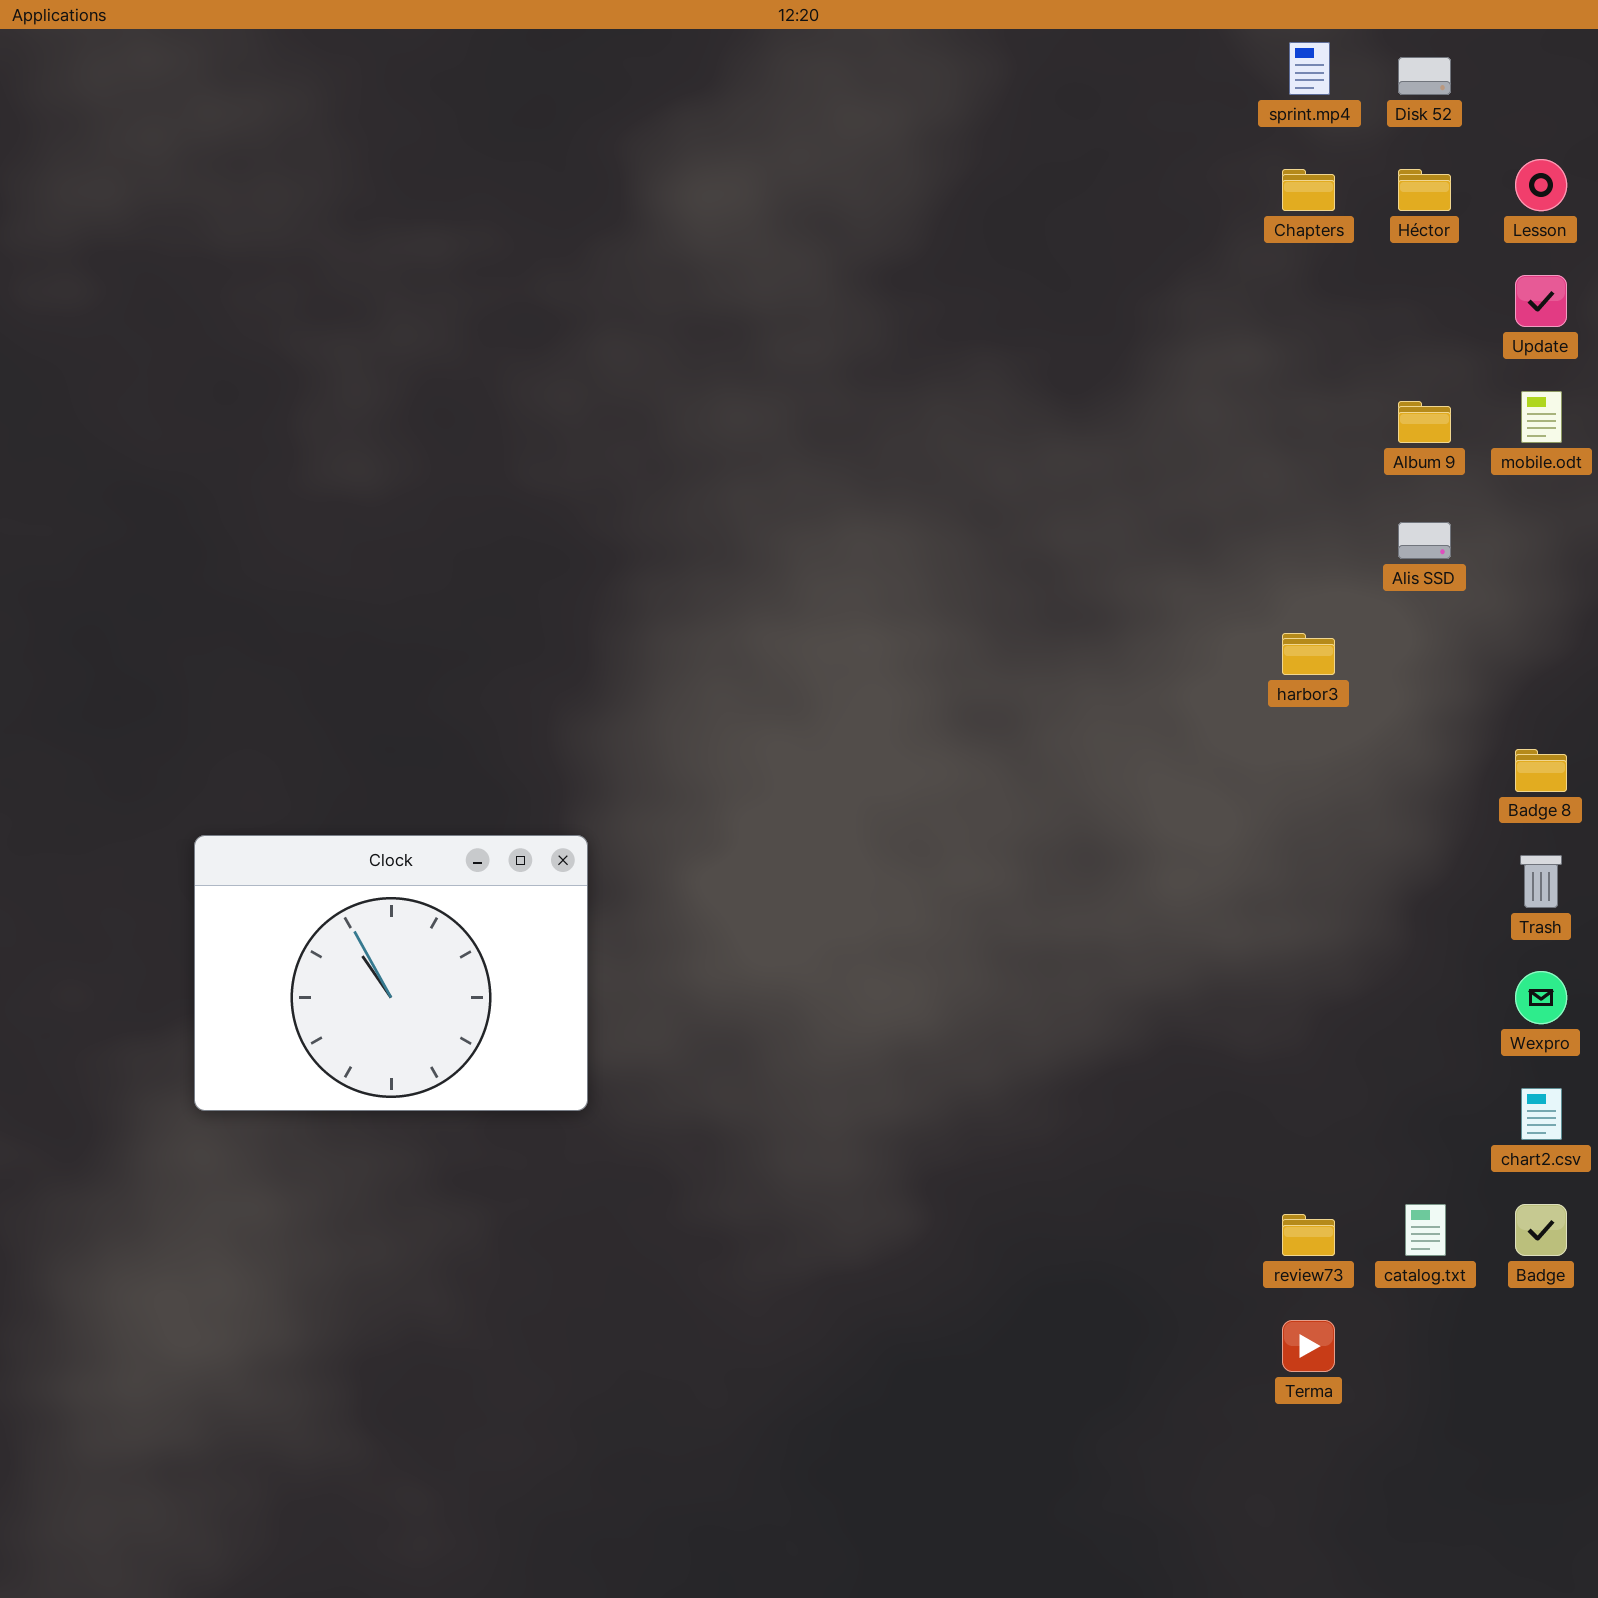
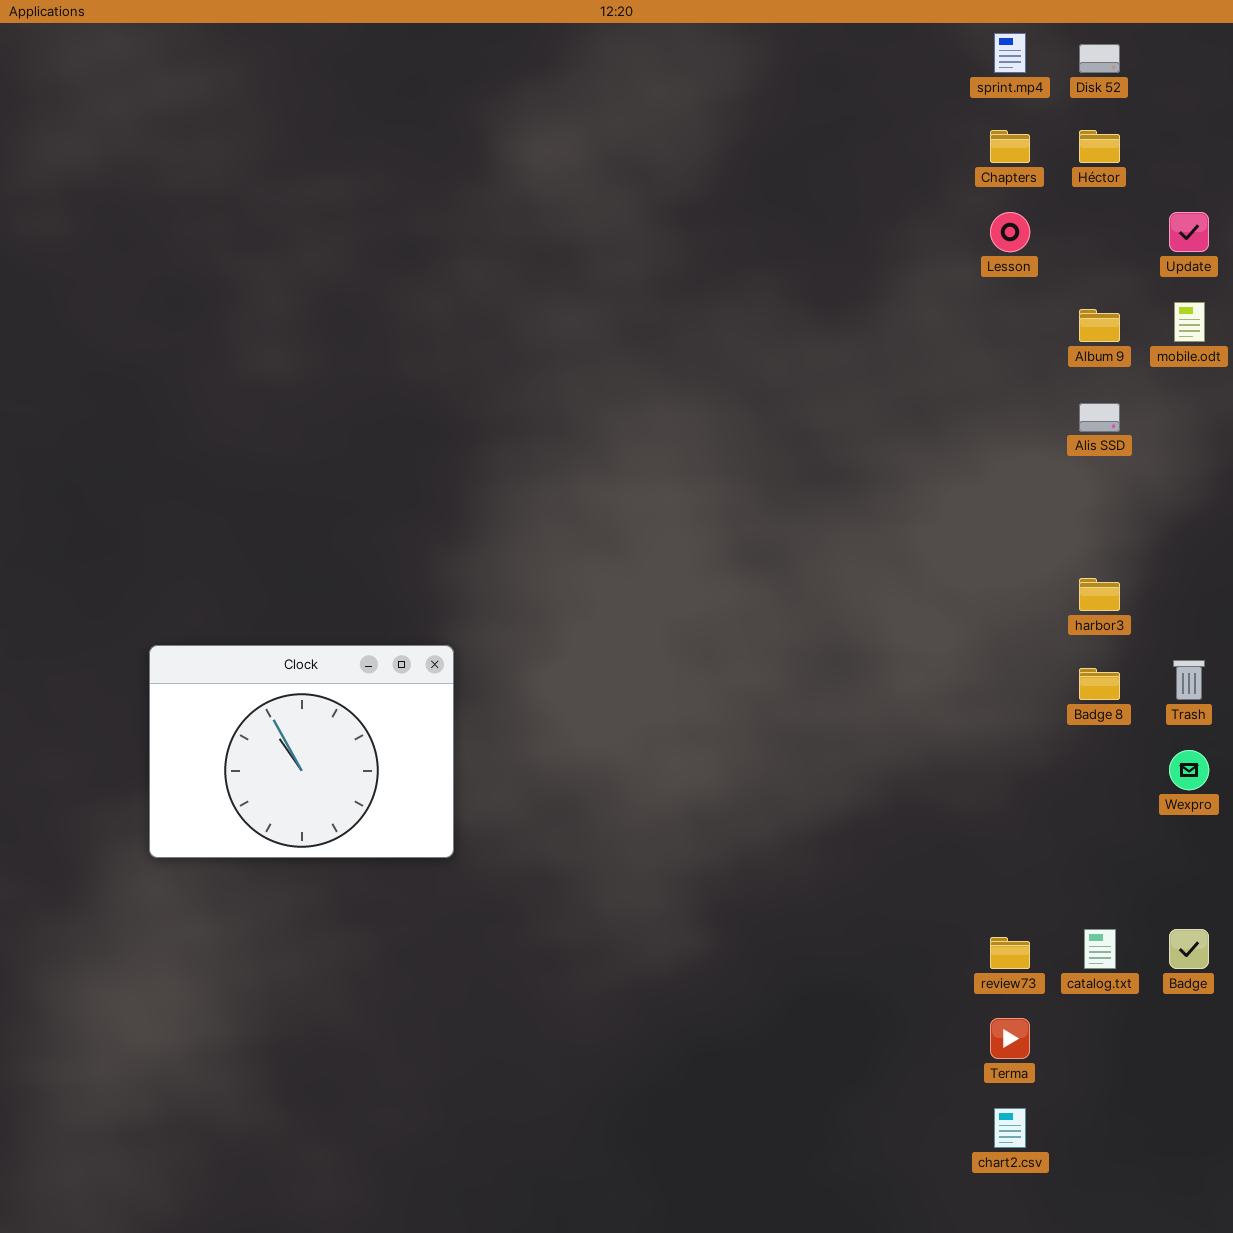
Lesson: [1515,159,1567,211] -> [990,212,1030,252], moved
harbor3: [1282,633,1335,675] -> [1079,578,1120,611], moved
Badge 8: [1515,749,1567,792] -> [1079,668,1120,700], moved
chart2.csv: [1521,1088,1562,1140] -> [994,1108,1026,1148], moved

